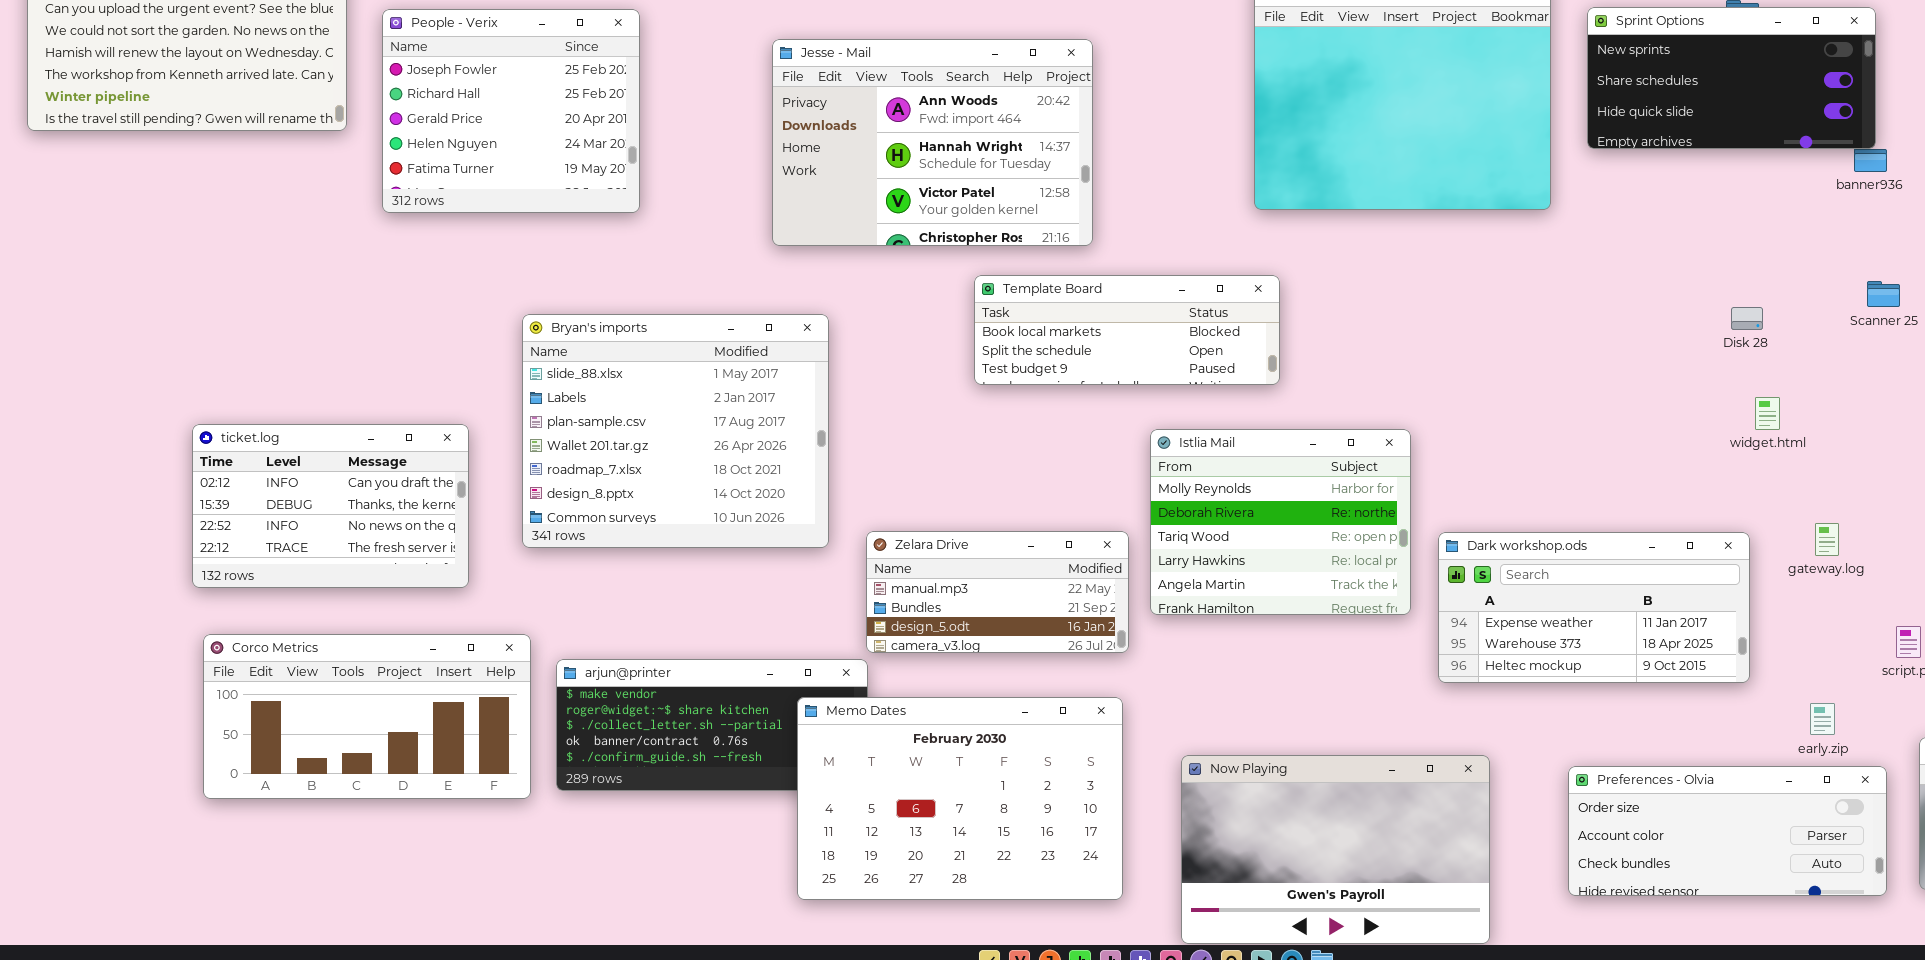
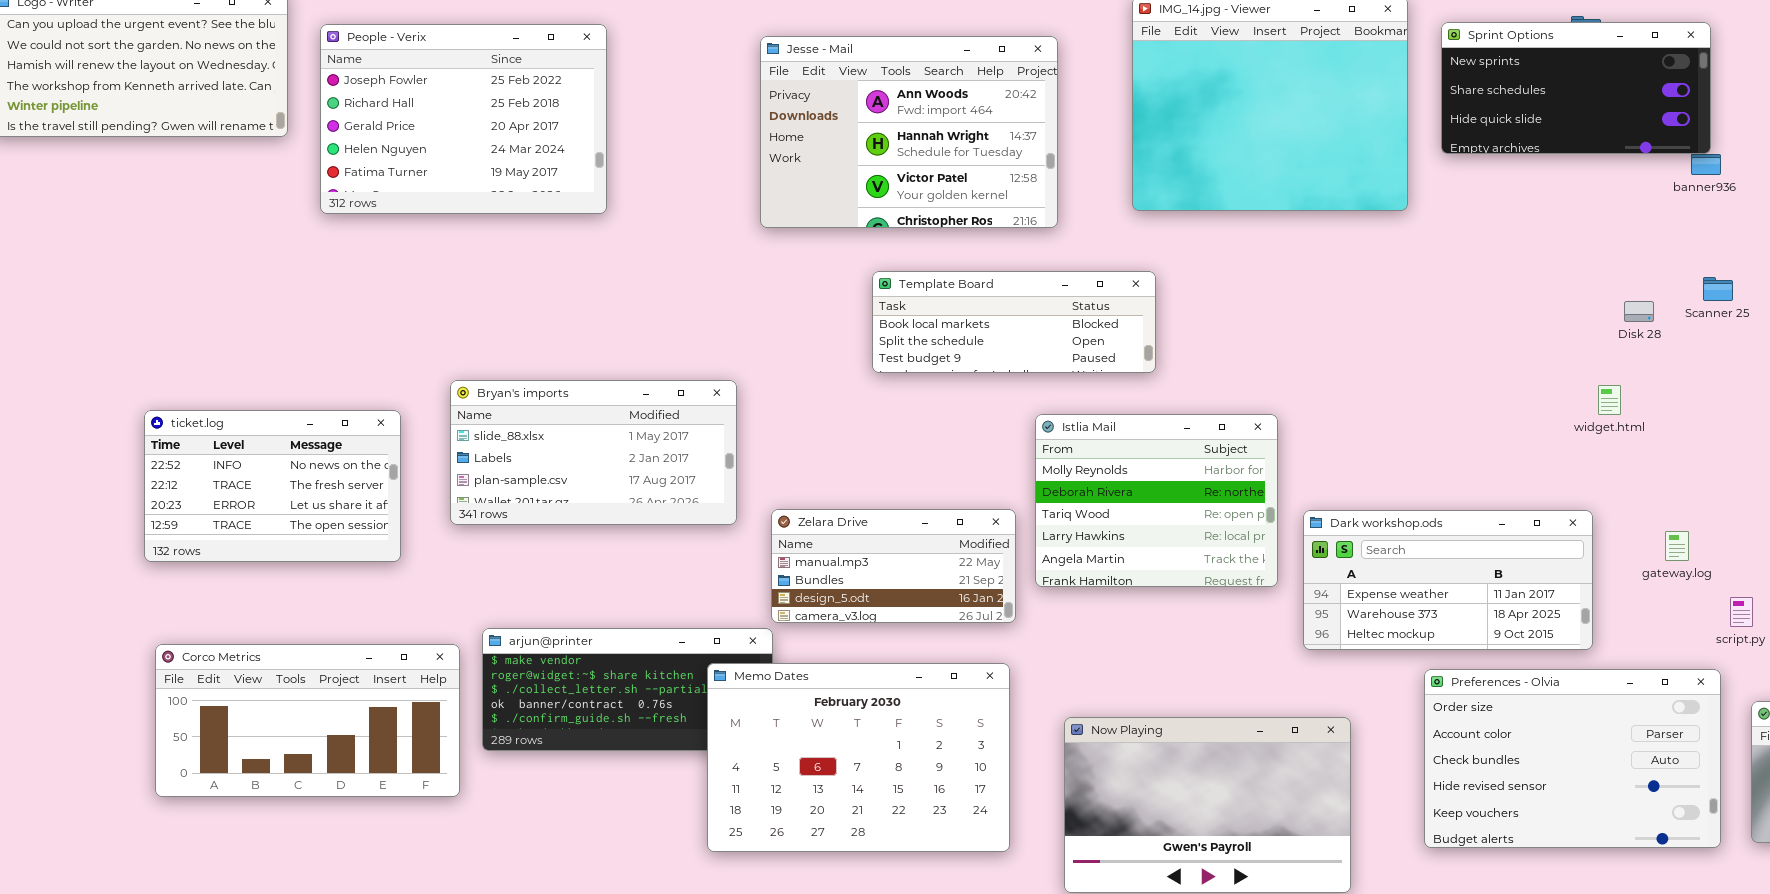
People - Verix: [382,9,640,213] -> [320,24,607,214], resized
Jesse - Mail: [772,39,1093,246] -> [760,36,1058,228], moved
Disk 28: [1731,307,1763,330] -> [1624,301,1654,322], moved
Bryan's imports: [522,314,829,548] -> [450,380,737,525], resized
ticket.log: [192,424,469,588] -> [144,410,401,562], scrolled down 2 rows
gateway.log: [1815,523,1839,556] -> [1665,531,1689,561], moved
Corco Metrics: [203,634,531,799] -> [155,644,460,797], moved
Preferences - Olvia: [1568,766,1887,896] -> [1424,669,1721,848], resized

